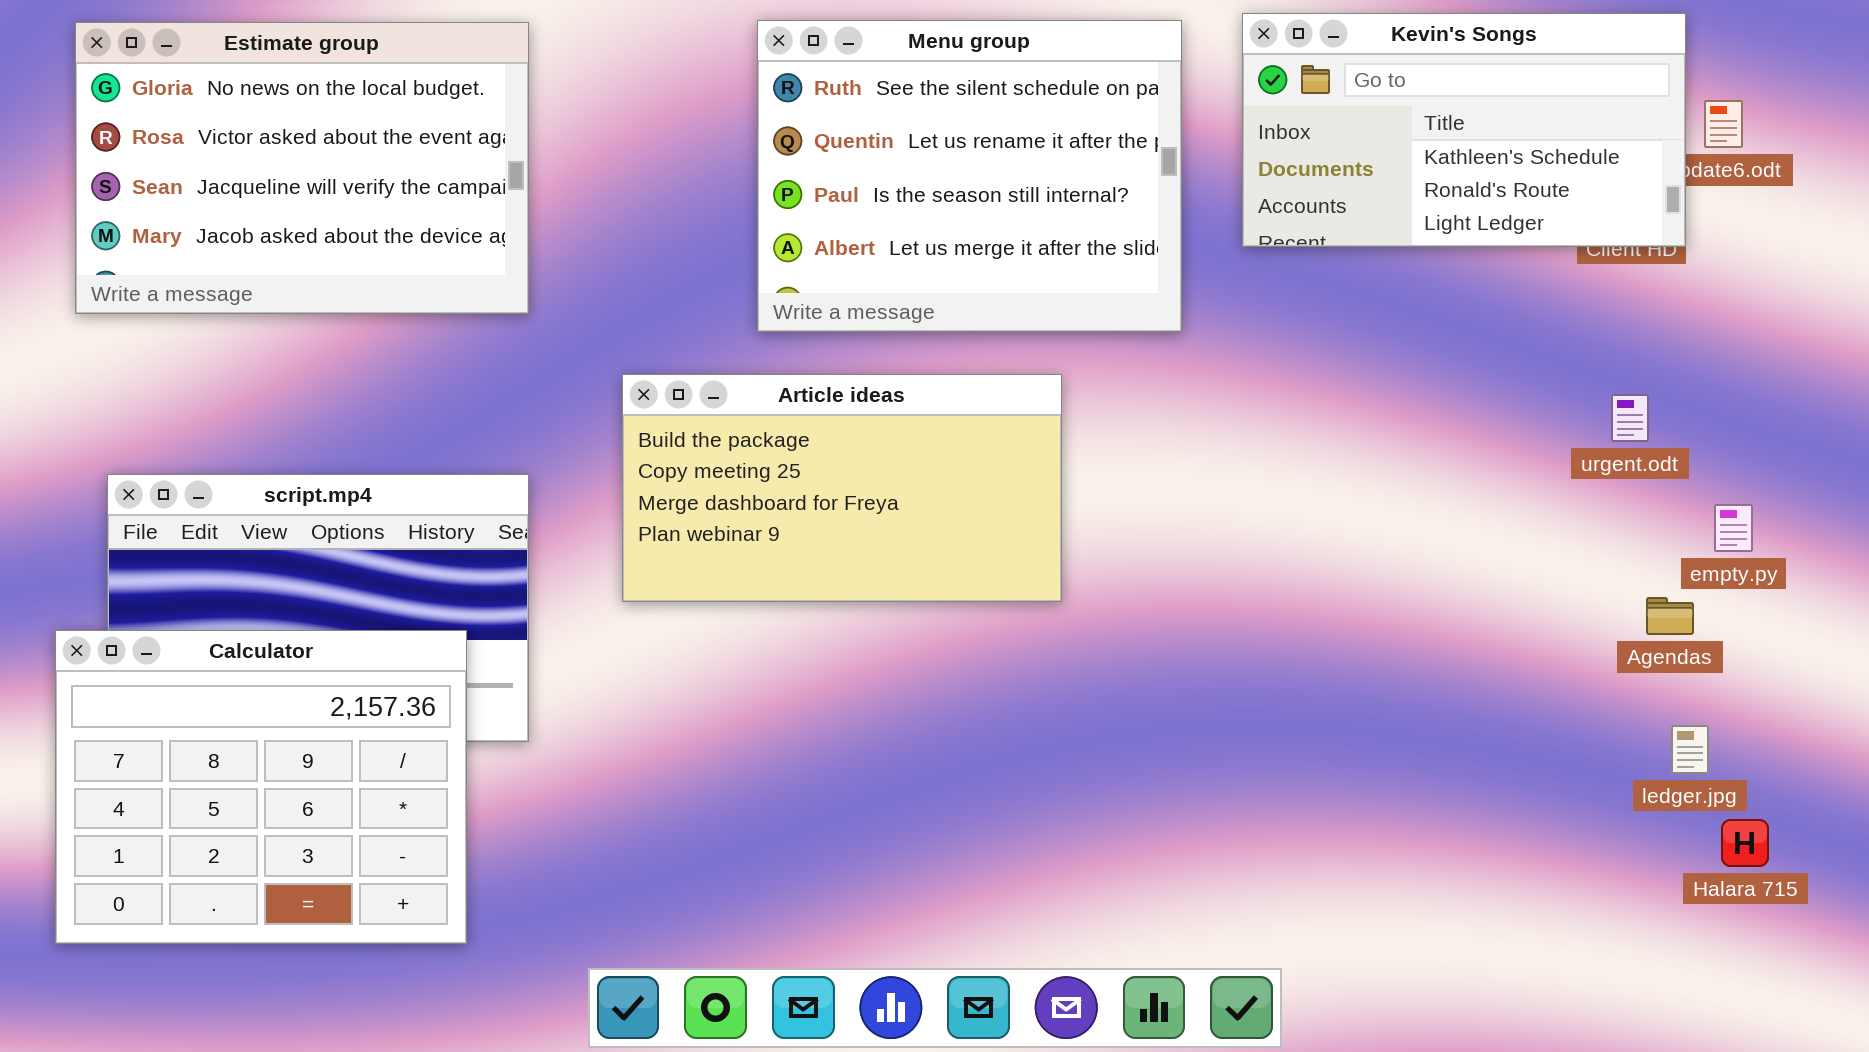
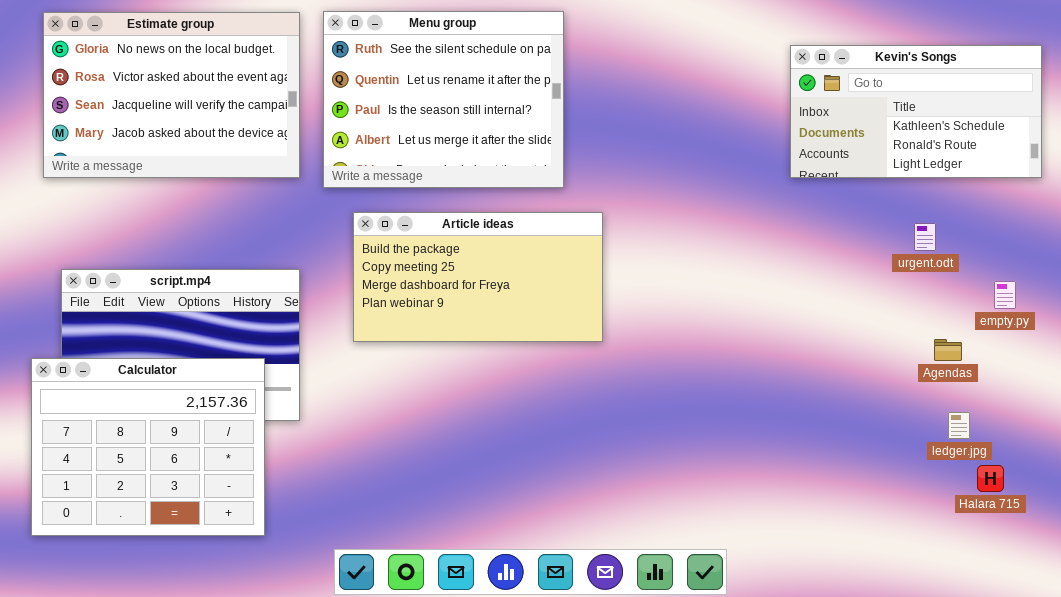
Kevin's Songs: [1242,13,1686,247] -> [790,45,1042,178], moved
Menu group: [757,20,1182,332] -> [323,11,564,188], moved
empty.py: [1714,504,1753,552] -> [994,281,1016,309], moved

